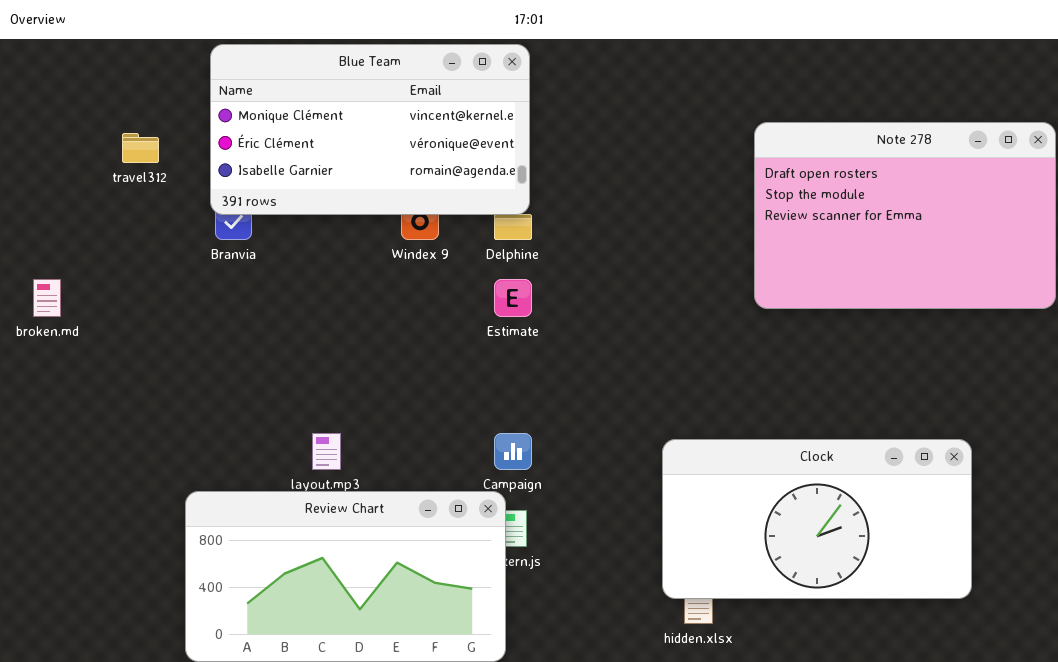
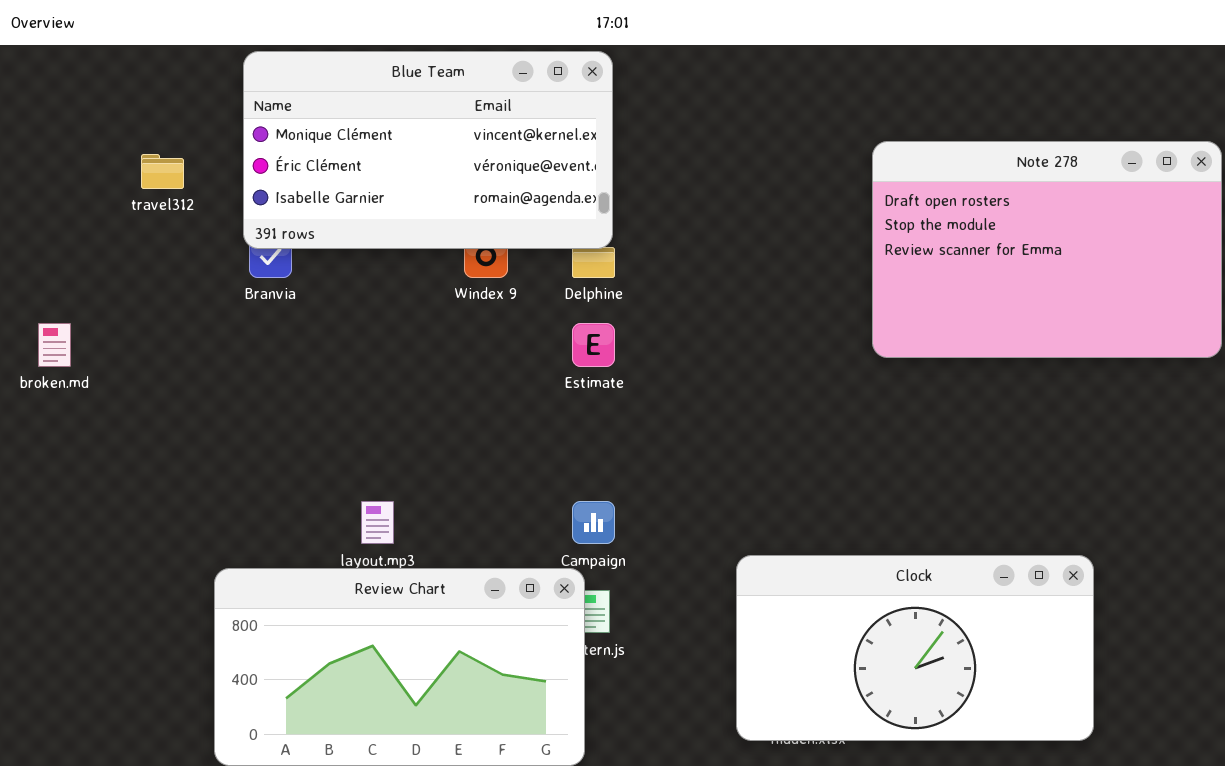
Clock: [662,439,972,599] -> [736,555,1094,741], moved

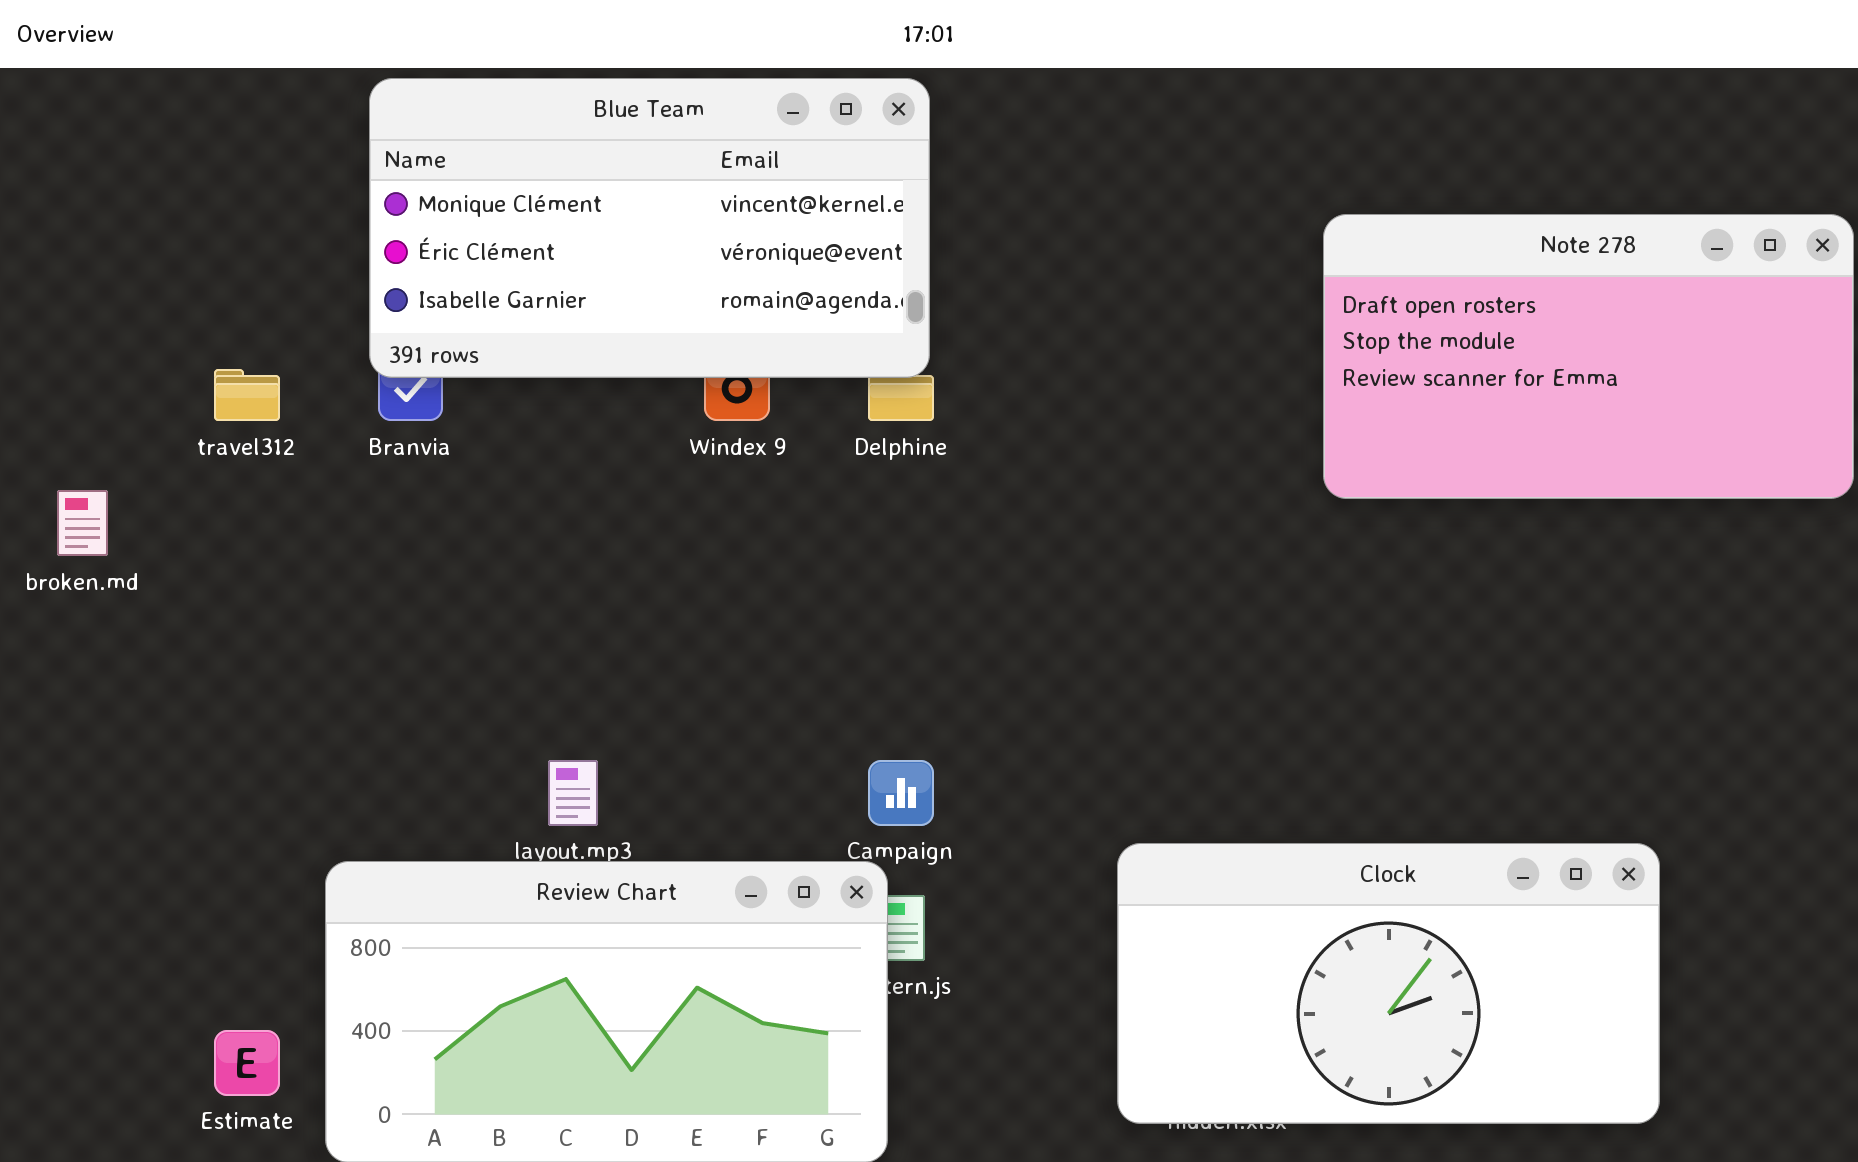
Note 278: [872,141,1222,358] -> [1323,214,1854,499], resized
travel312: [141,154,184,189] -> [214,369,280,421], moved
Estimate: [572,323,615,367] -> [214,1030,280,1096], moved

